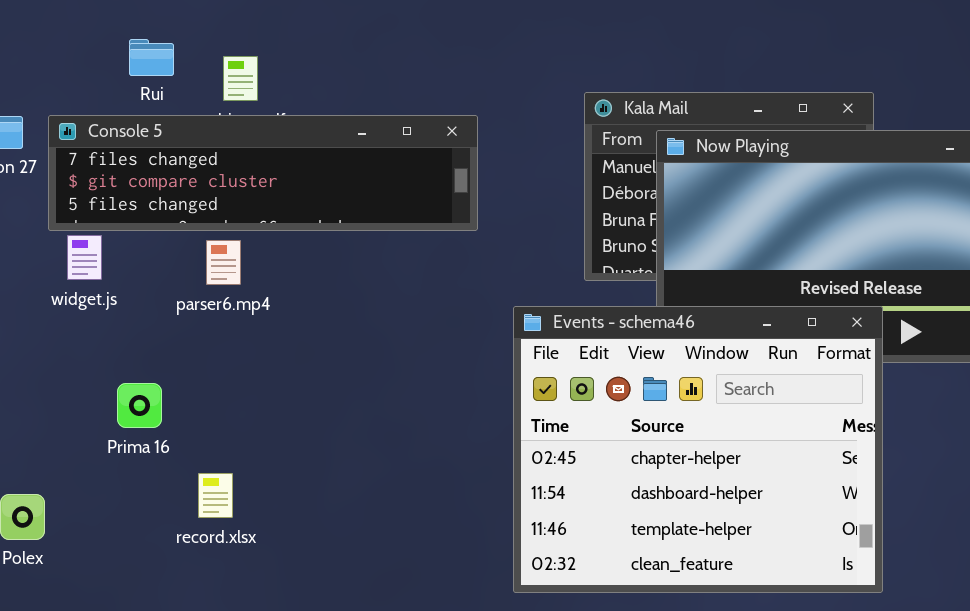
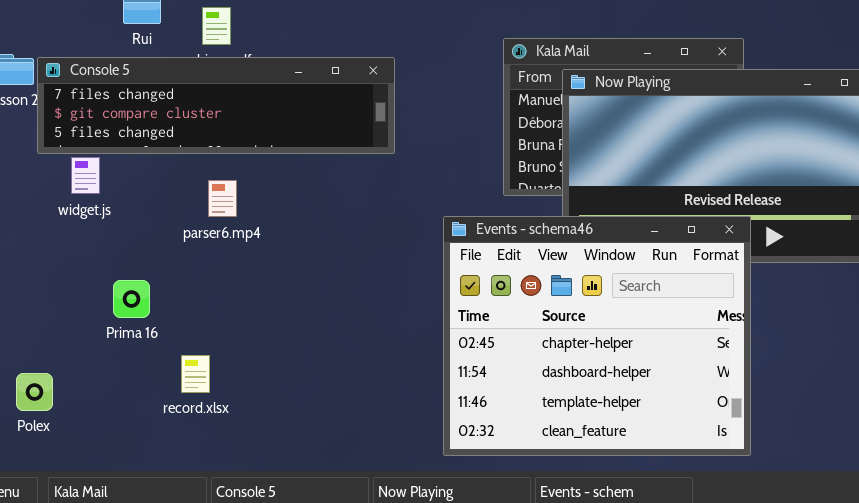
Console 5: [48,115,478,231] -> [37,57,395,154], moved
parser6.mp4: [206,240,241,285] -> [208,180,237,217], moved

